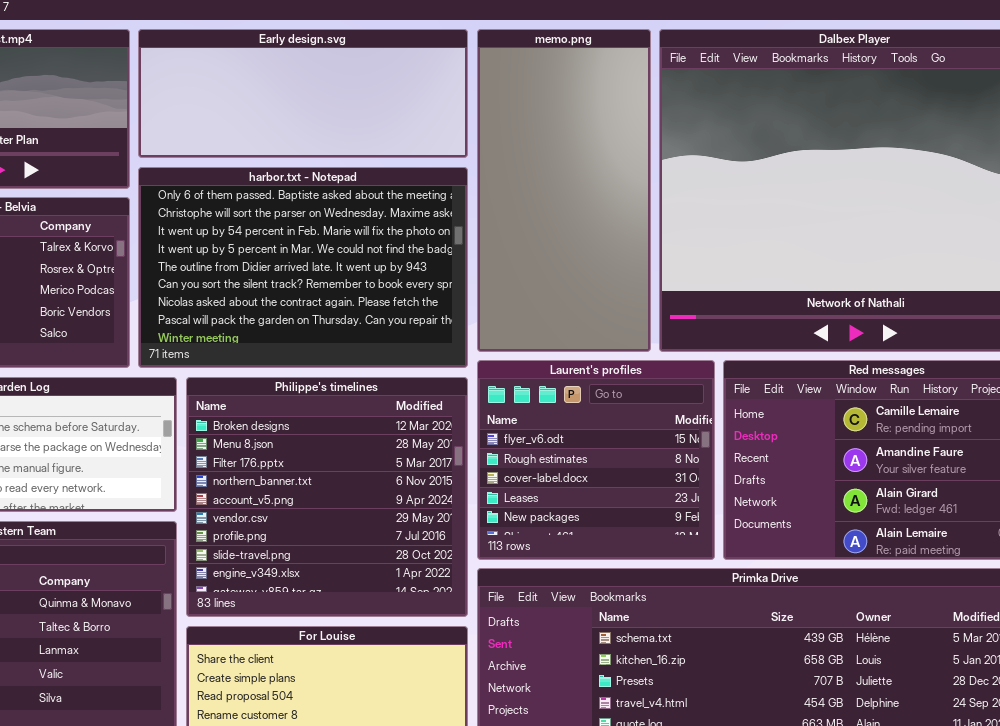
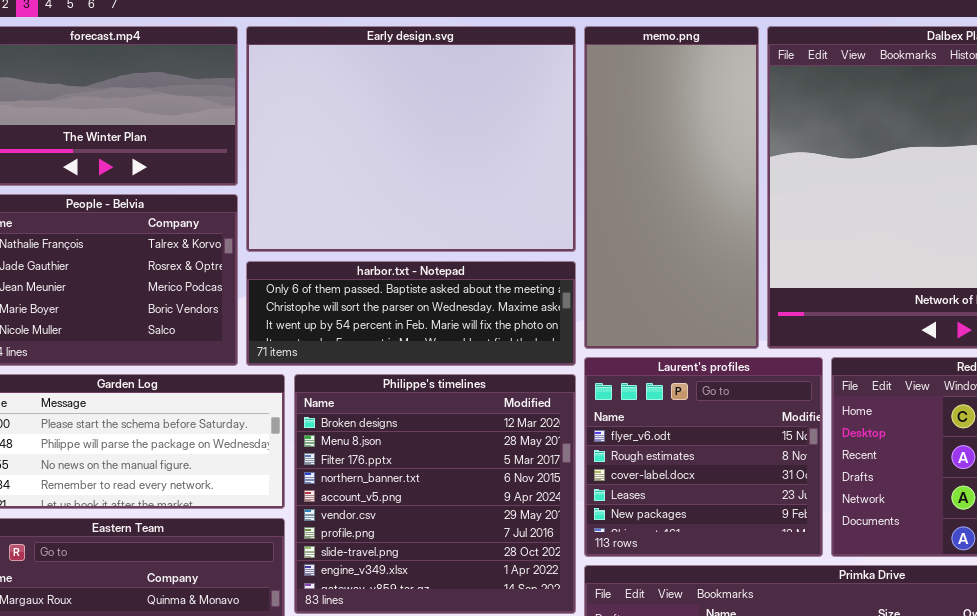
Early design.svg: [138,29,468,158] -> [246,26,576,252], resized
harbor.txt - Notepad: [138,167,468,368] -> [246,261,576,366], resized

